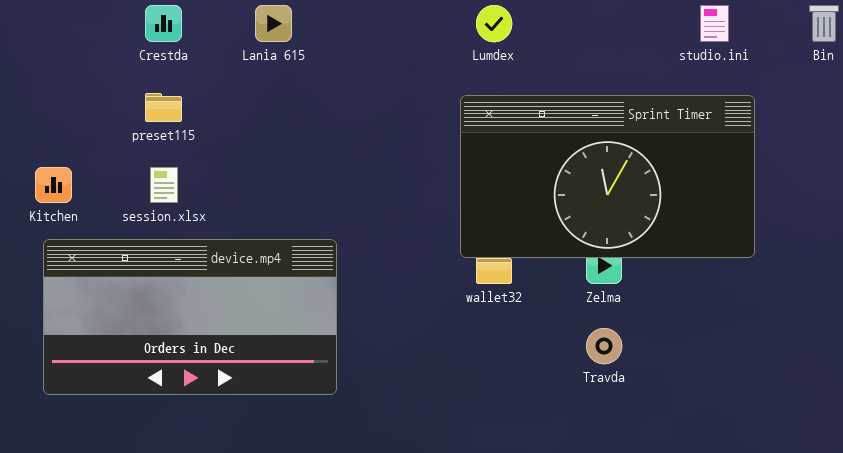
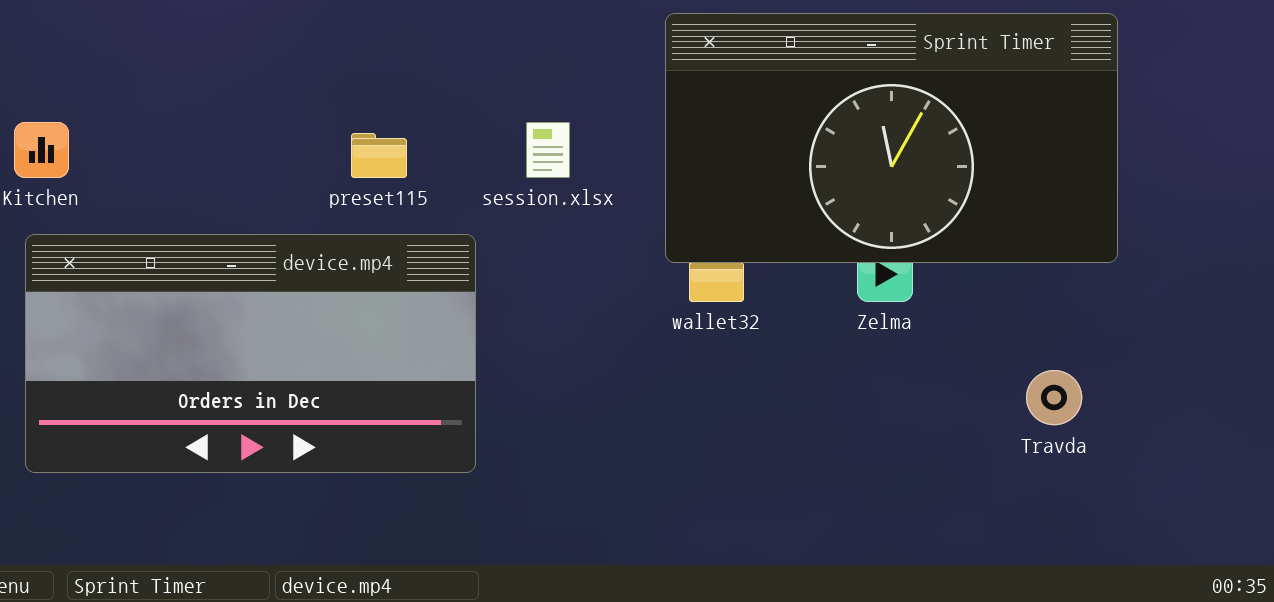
preset115: [145,93,182,122] -> [351,133,407,178], moved
session.xlsx: [150,167,178,203] -> [526,122,570,178], moved
Travda: [586,328,622,364] -> [1026,370,1082,425], moved

